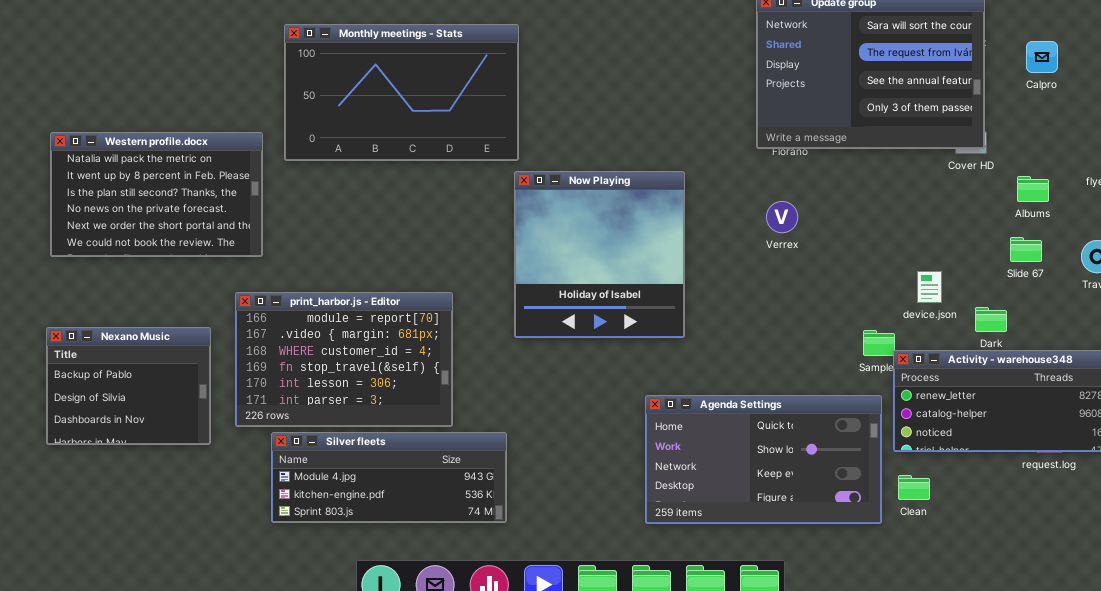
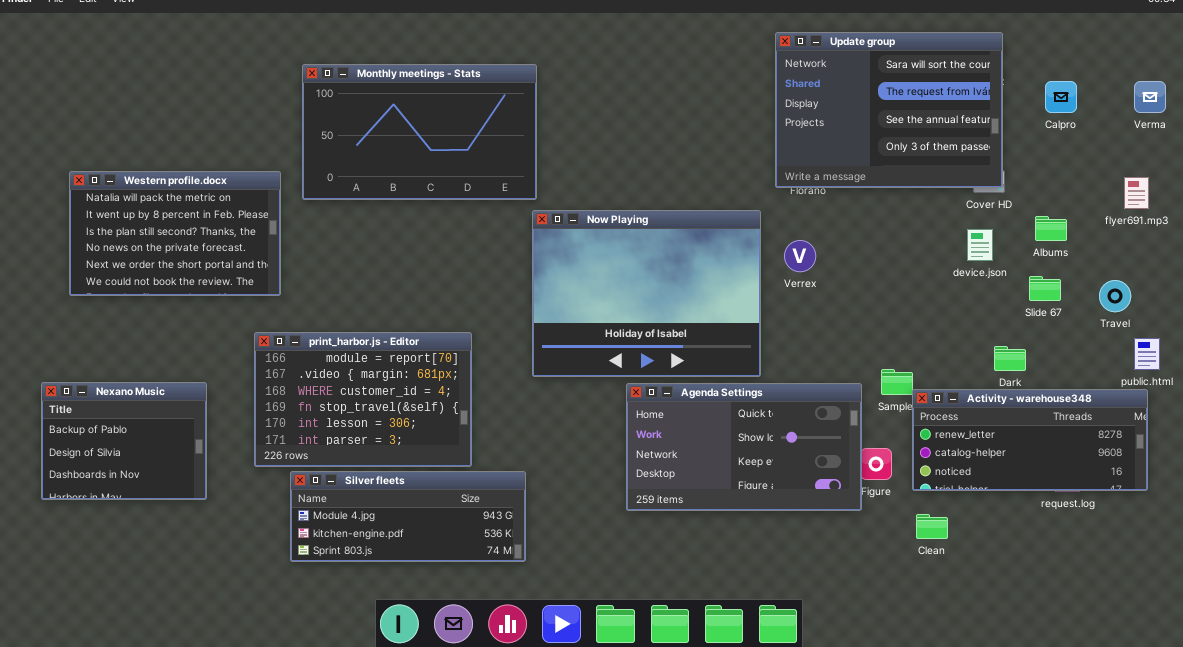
Now Playing: [514,171,685,338] -> [532,210,761,377], resized
device.json: [917,271,942,303] -> [967,229,993,261], moved
Nexano Music: [46,327,211,445] -> [41,382,207,500], moved
Agenda Settings: [645,395,882,524] -> [626,383,862,511], moved

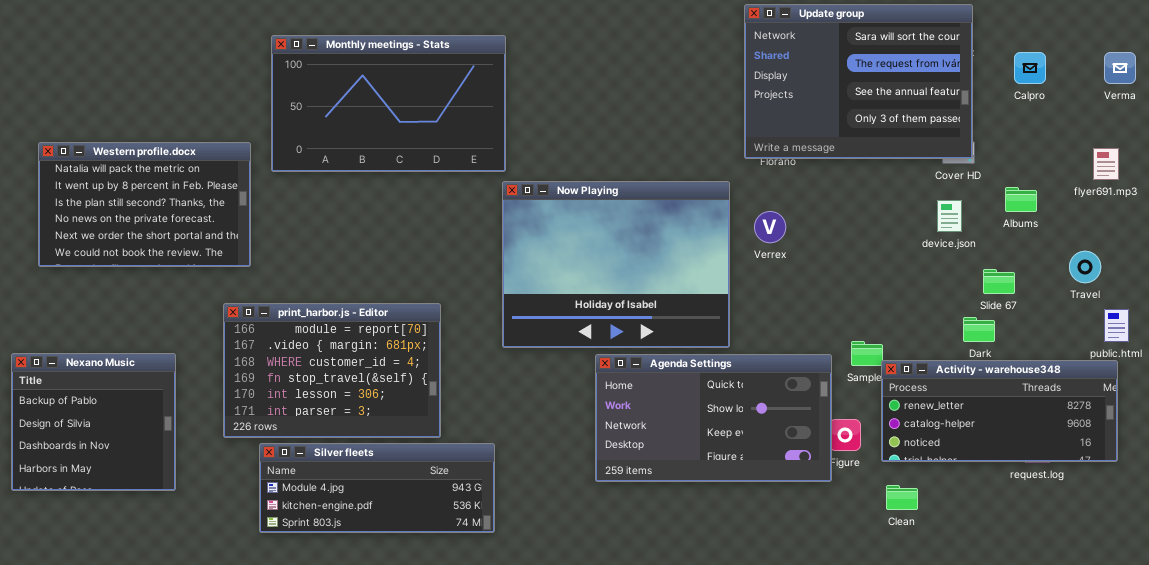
Slide 67: [1029,276,1061,301] -> [983,269,1015,294], moved
Nexano Music: [41,382,207,500] -> [11,353,176,491], resized

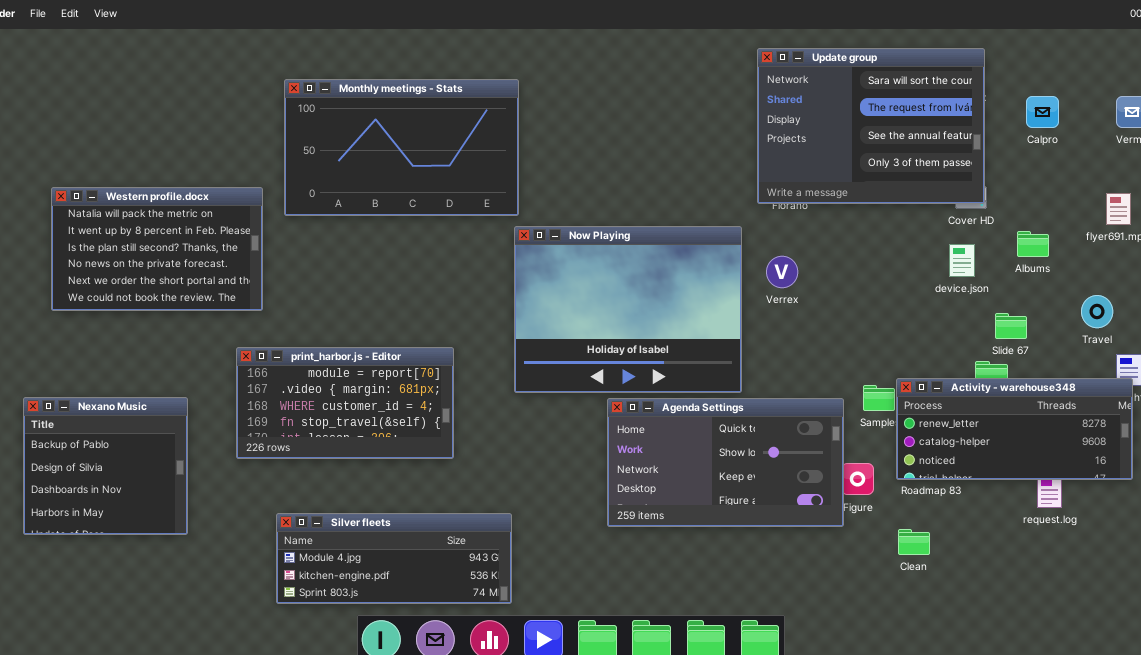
print_harbor.js - Editor: [223,303,441,438] -> [236,347,454,459], resized
Activity - warehouse348: [881,360,1118,462] -> [896,378,1133,480], moved
Silver fleets: [259,443,495,533] -> [276,513,512,604], moved

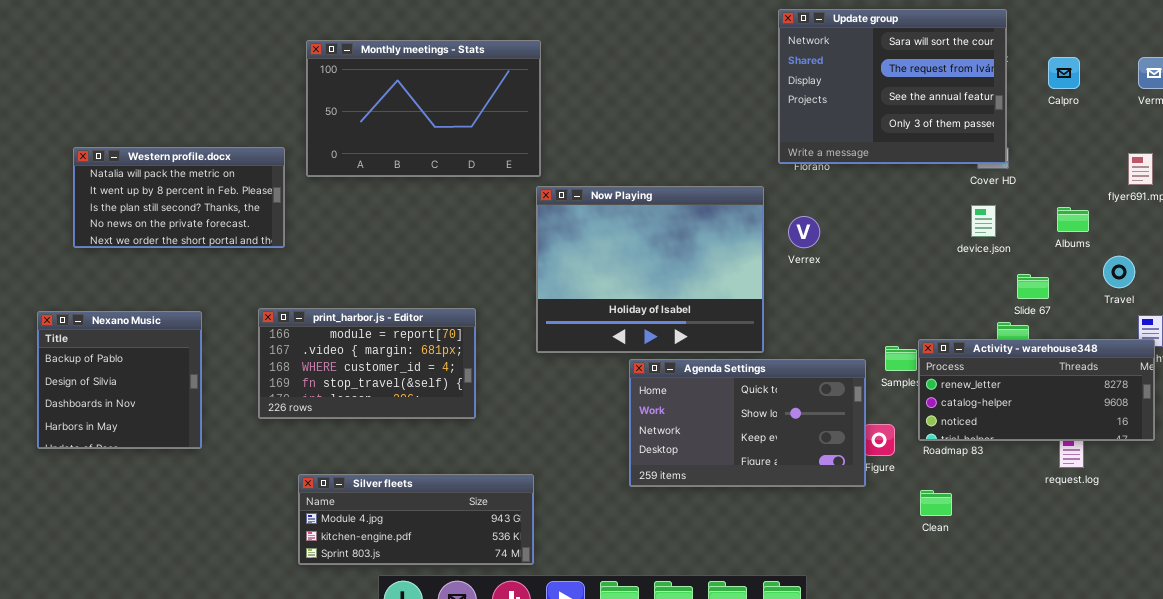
Western profile.docx: [51,187,263,311] -> [73,147,285,248], resized
Albums: [1017,231,1049,257] -> [1057,207,1089,232], moved
Nexano Music: [23,397,188,535] -> [37,311,202,449], moved

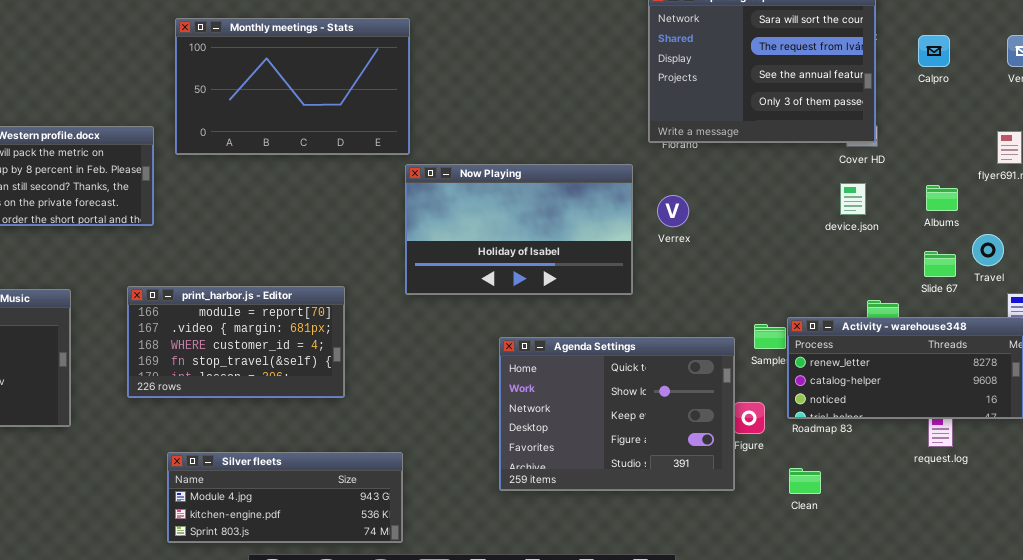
Now Playing: [536,186,764,353] -> [405,164,633,295], resized
Slide 67: [1017,274,1049,299] -> [924,251,956,277], moved
Agenda Settings: [629,359,866,487] -> [499,337,735,491], resized

